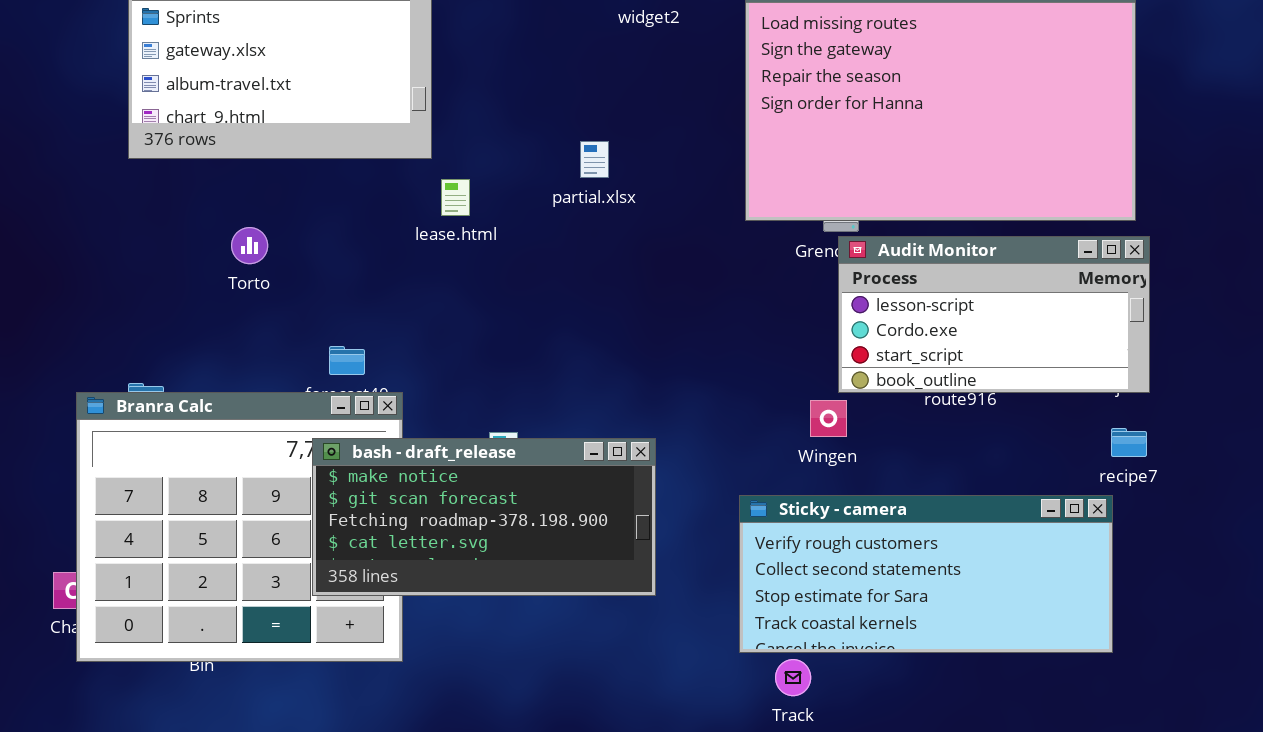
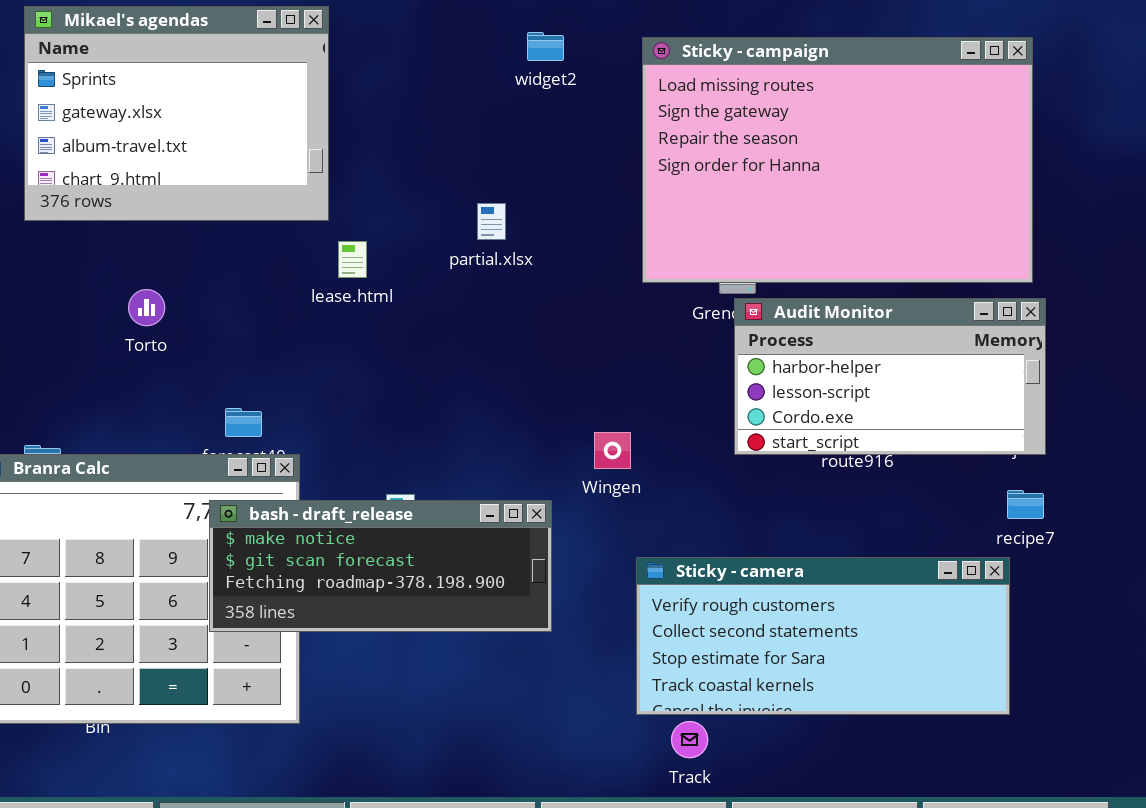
Audit Monitor: [838,236,1150,393] -> [734,298,1046,455], scrolled up 1 row
Wingen: [810,400,847,437] -> [594,432,631,469], moved
bash - draft_release: [312,438,656,596] -> [209,500,552,632], resized

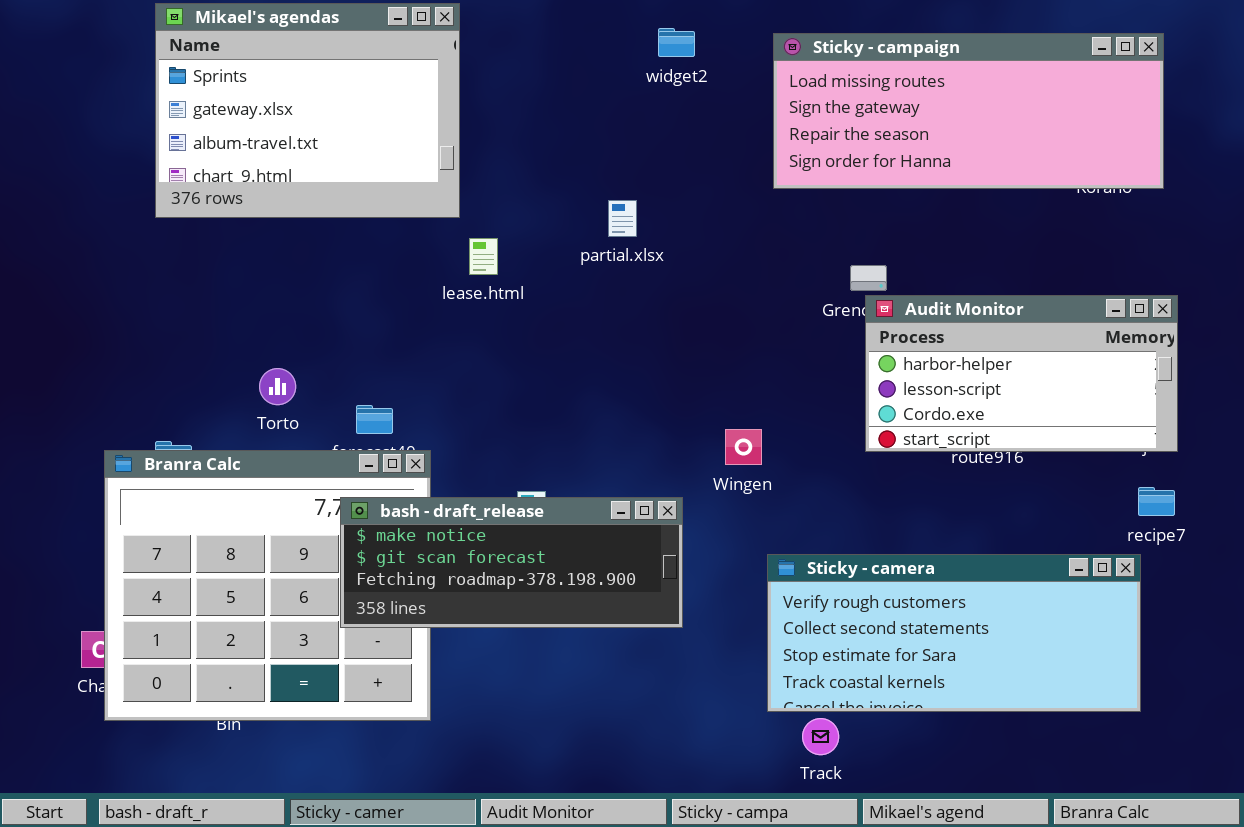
Sticky - campaign: [642,37,1033,283] -> [773,33,1164,189], resized
Torto: [128,289,165,326] -> [259,368,296,405], moved

